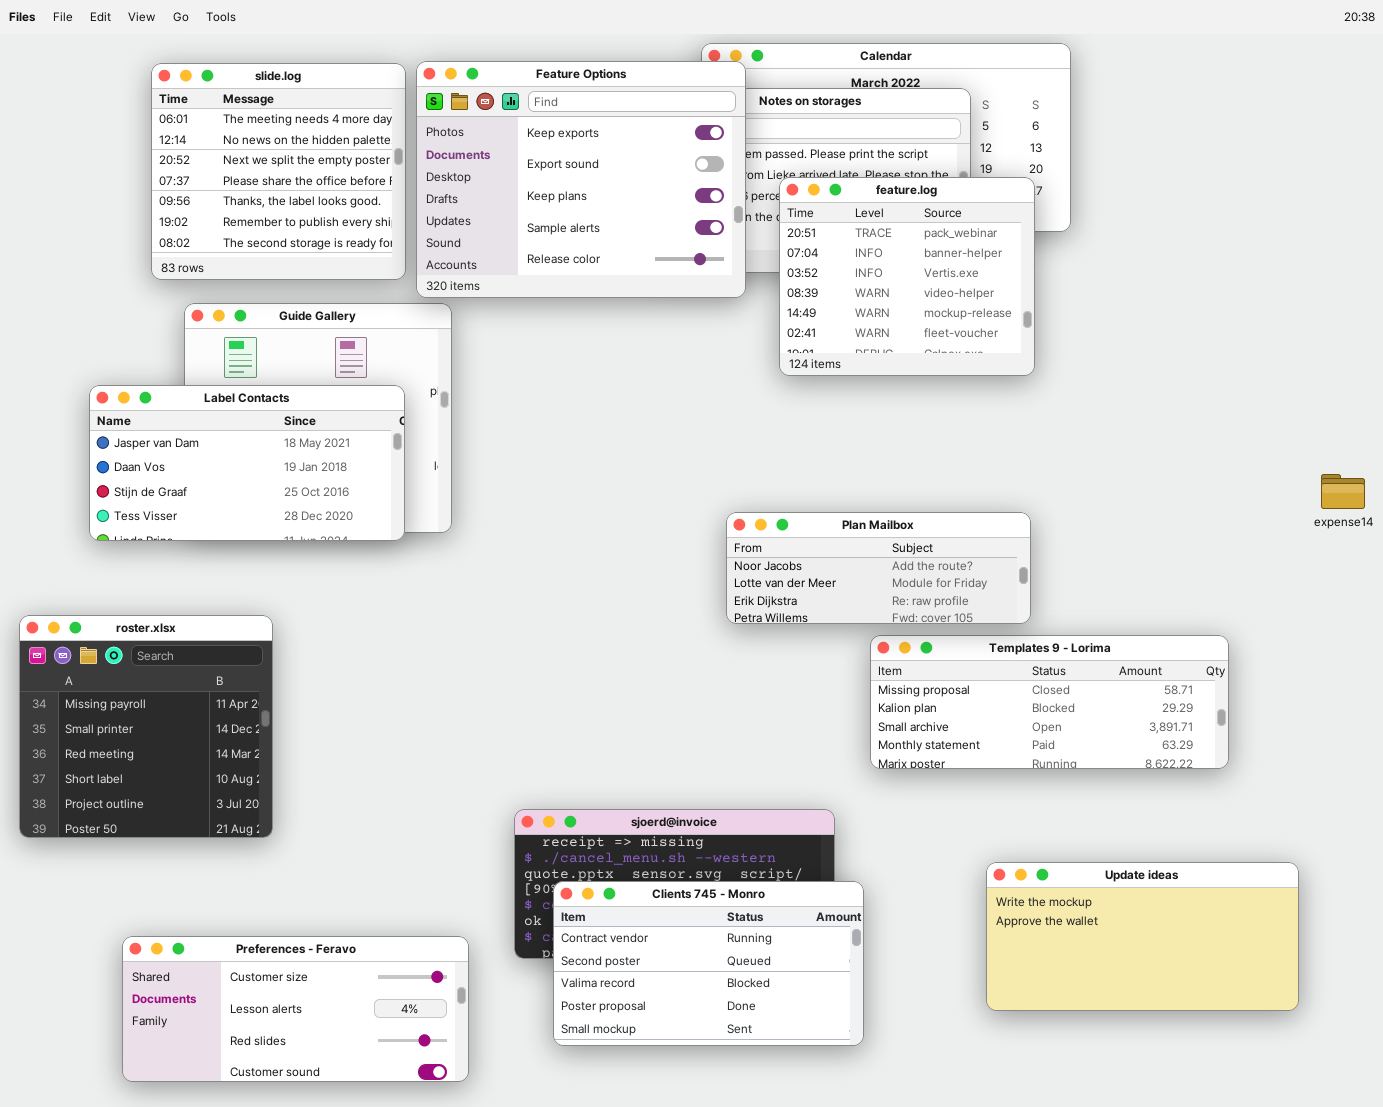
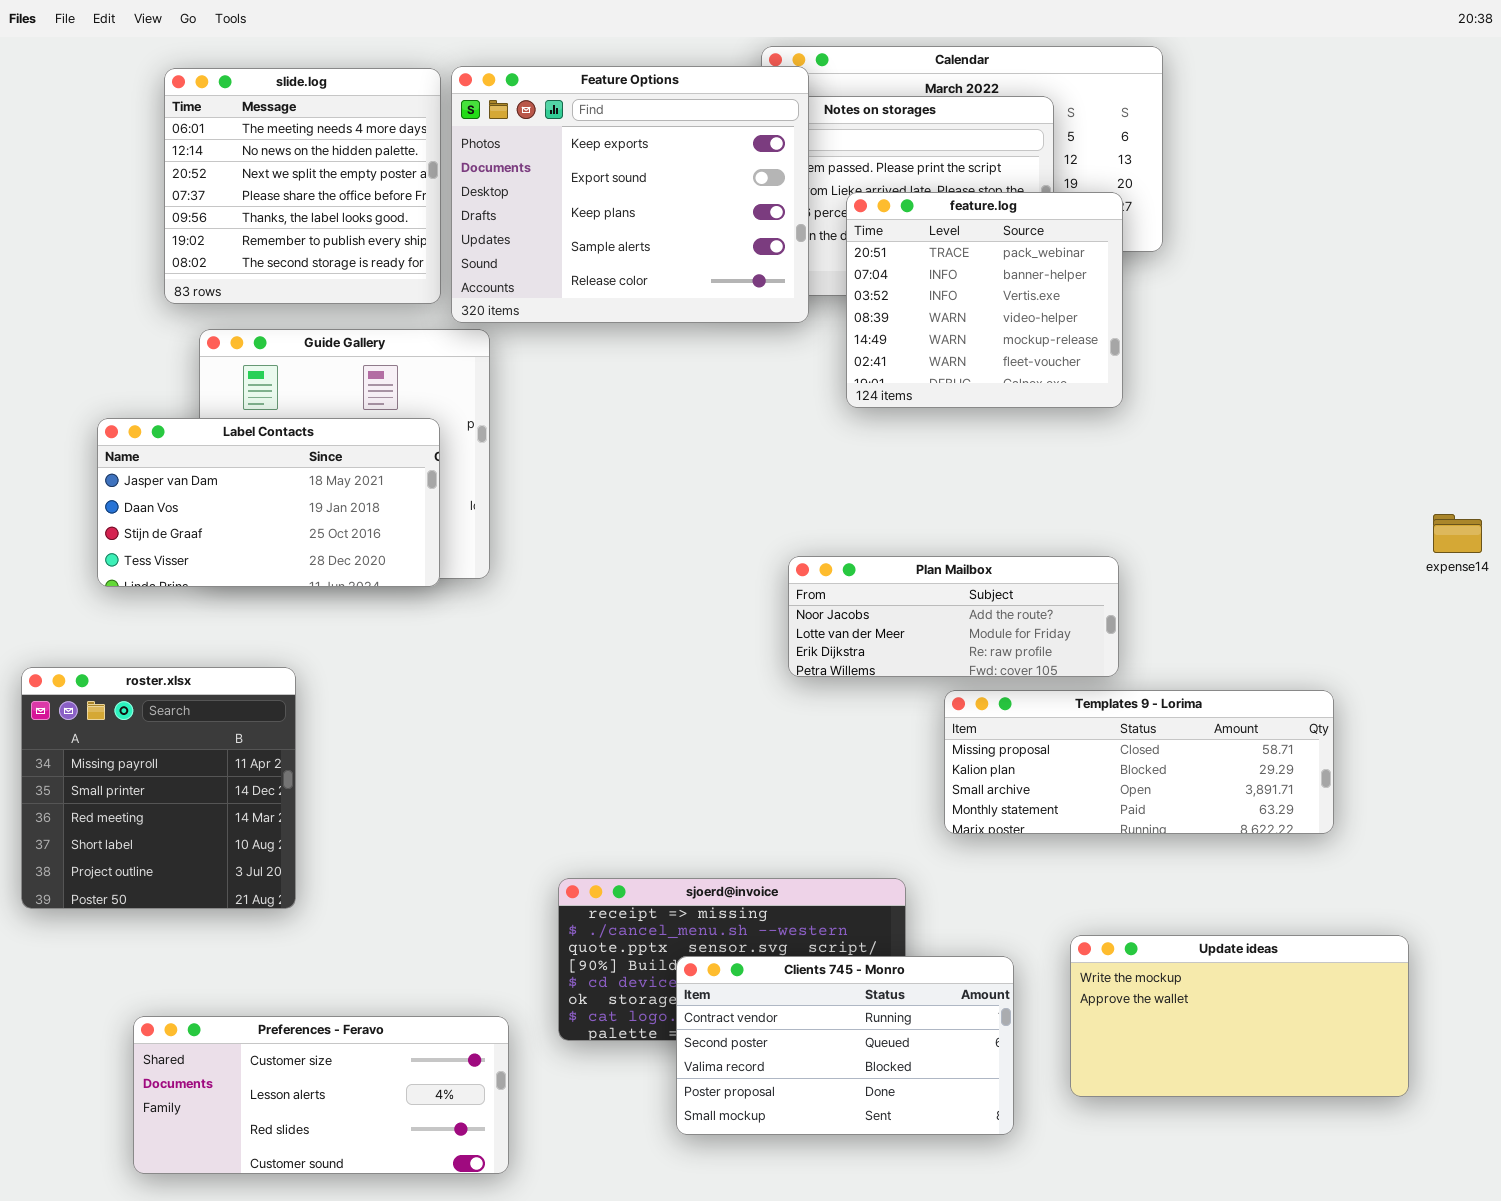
Clients 745 - Monro: [553,881,864,1046] -> [676,956,1014,1135], moved

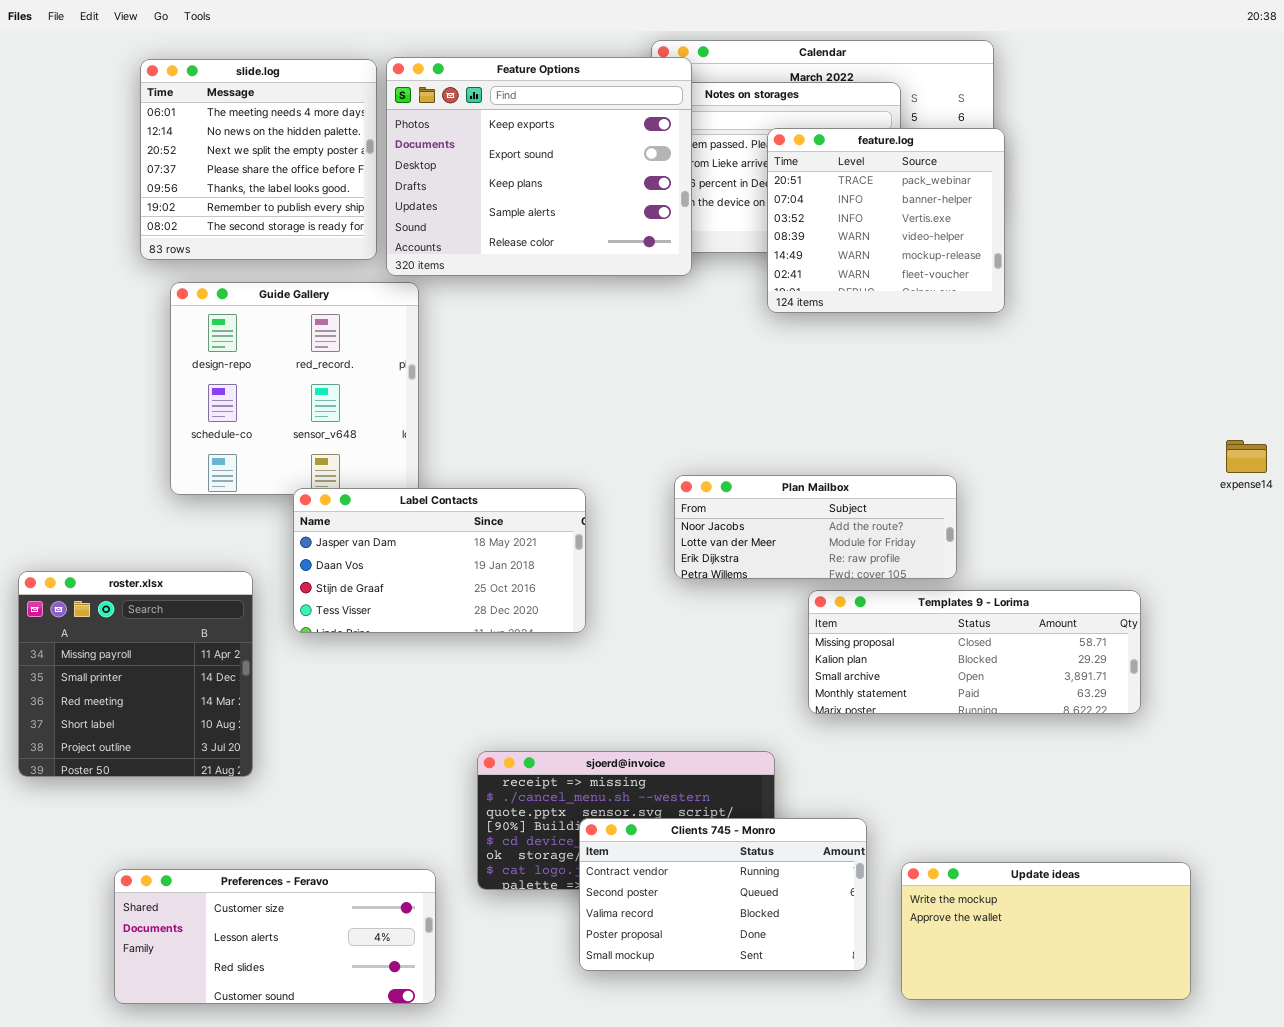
feature.log: [846,192,1123,408] -> [767,128,1005,313], moved
Label Contacts: [97,418,440,587] -> [293,488,586,633], moved
Update ideas: [1070,935,1409,1097] -> [901,862,1191,1000], moved

